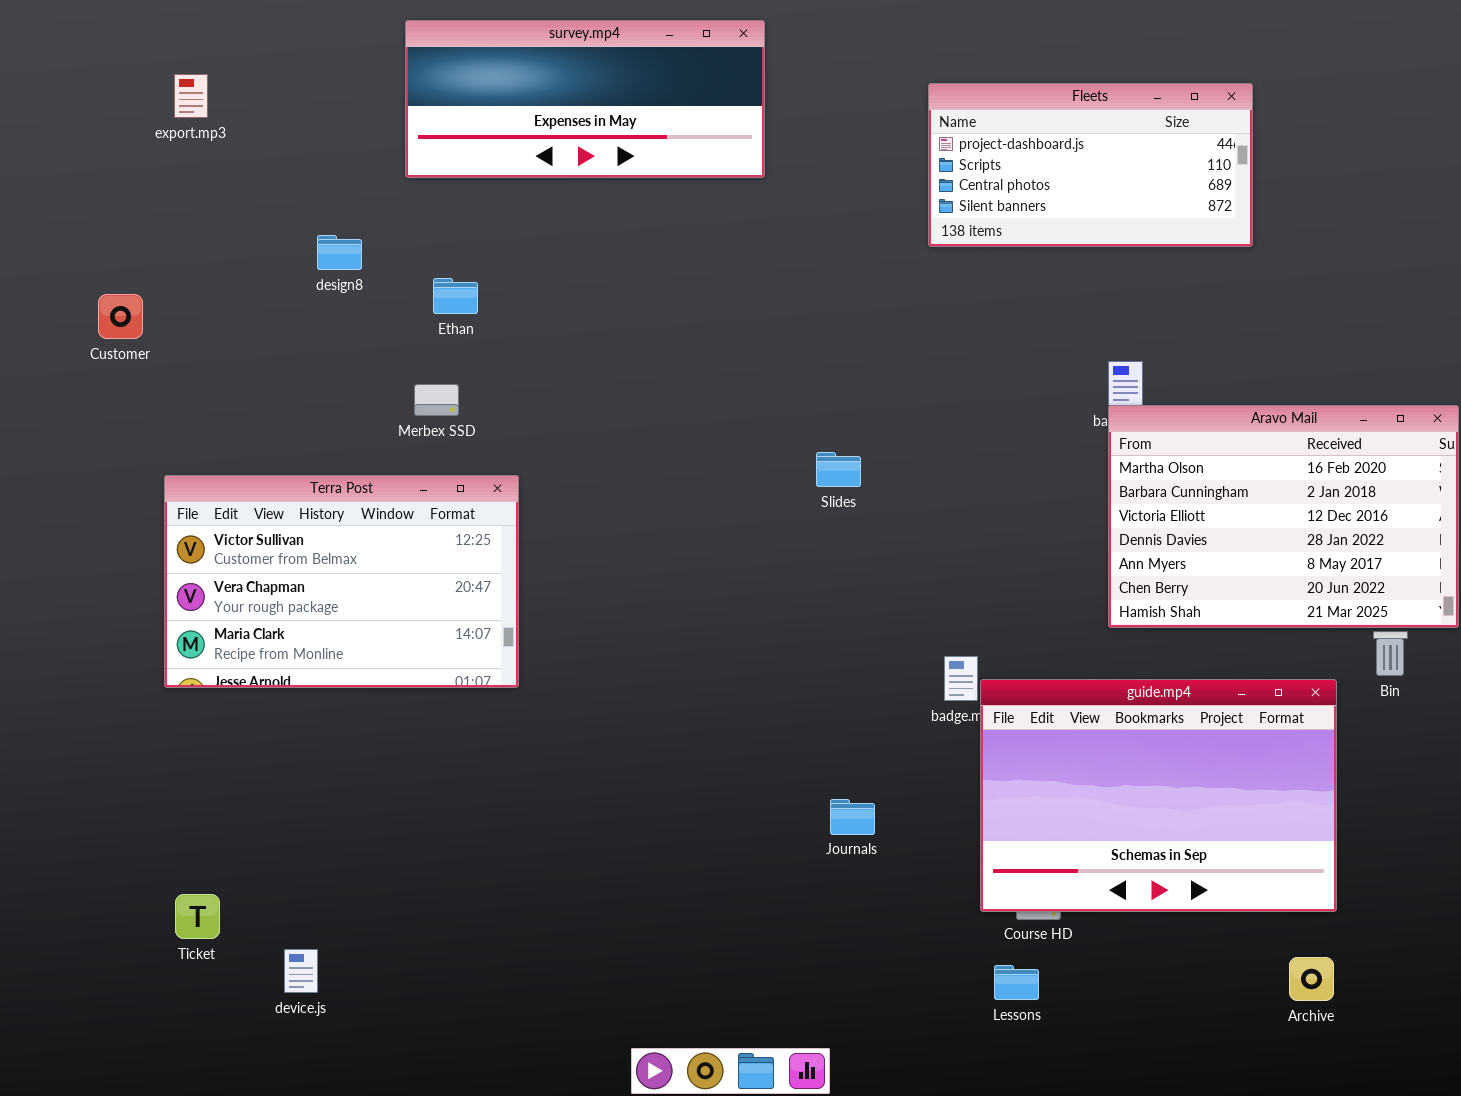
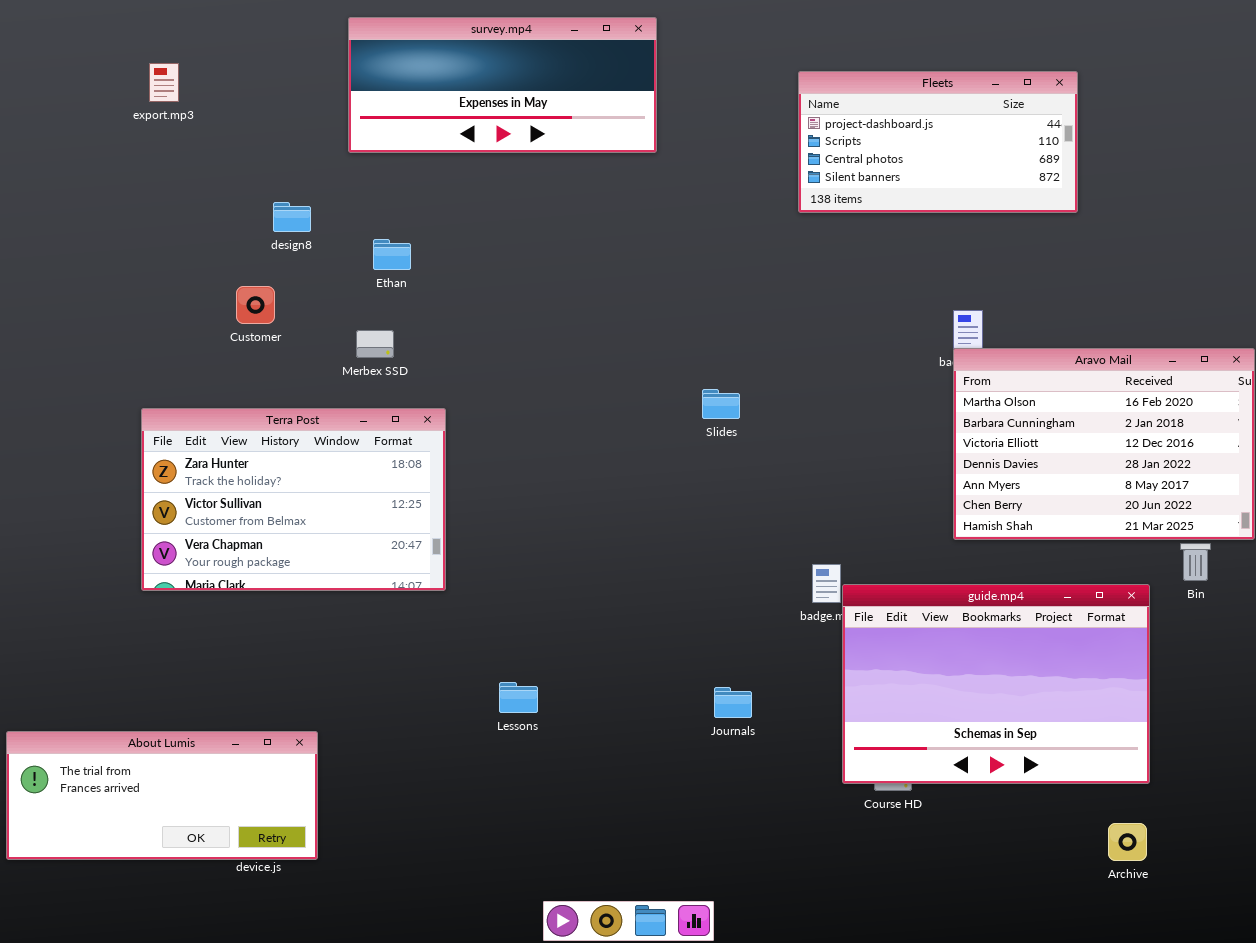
Customer: [98,294,143,339] -> [236,286,275,324], moved
Terra Post: [164,475,519,688] -> [141,408,446,591], scrolled up 1 row
About Lumis: none -> [6,731,318,860], opened
Lessons: [994,965,1039,1000] -> [499,682,538,713], moved

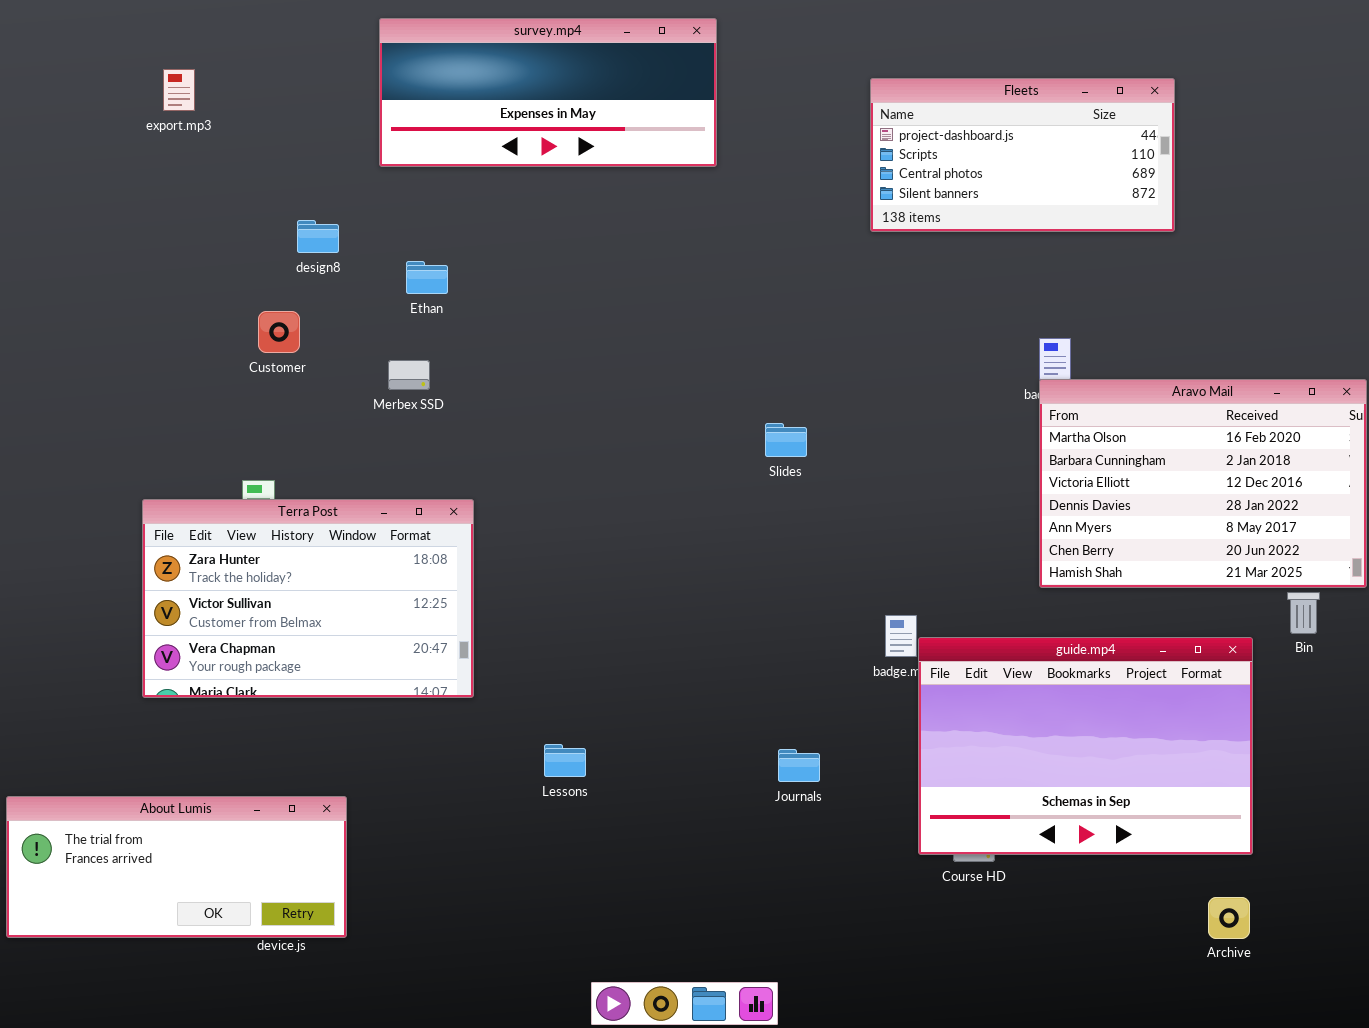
Terra Post: [141,408,446,591] -> [142,499,474,698], moved

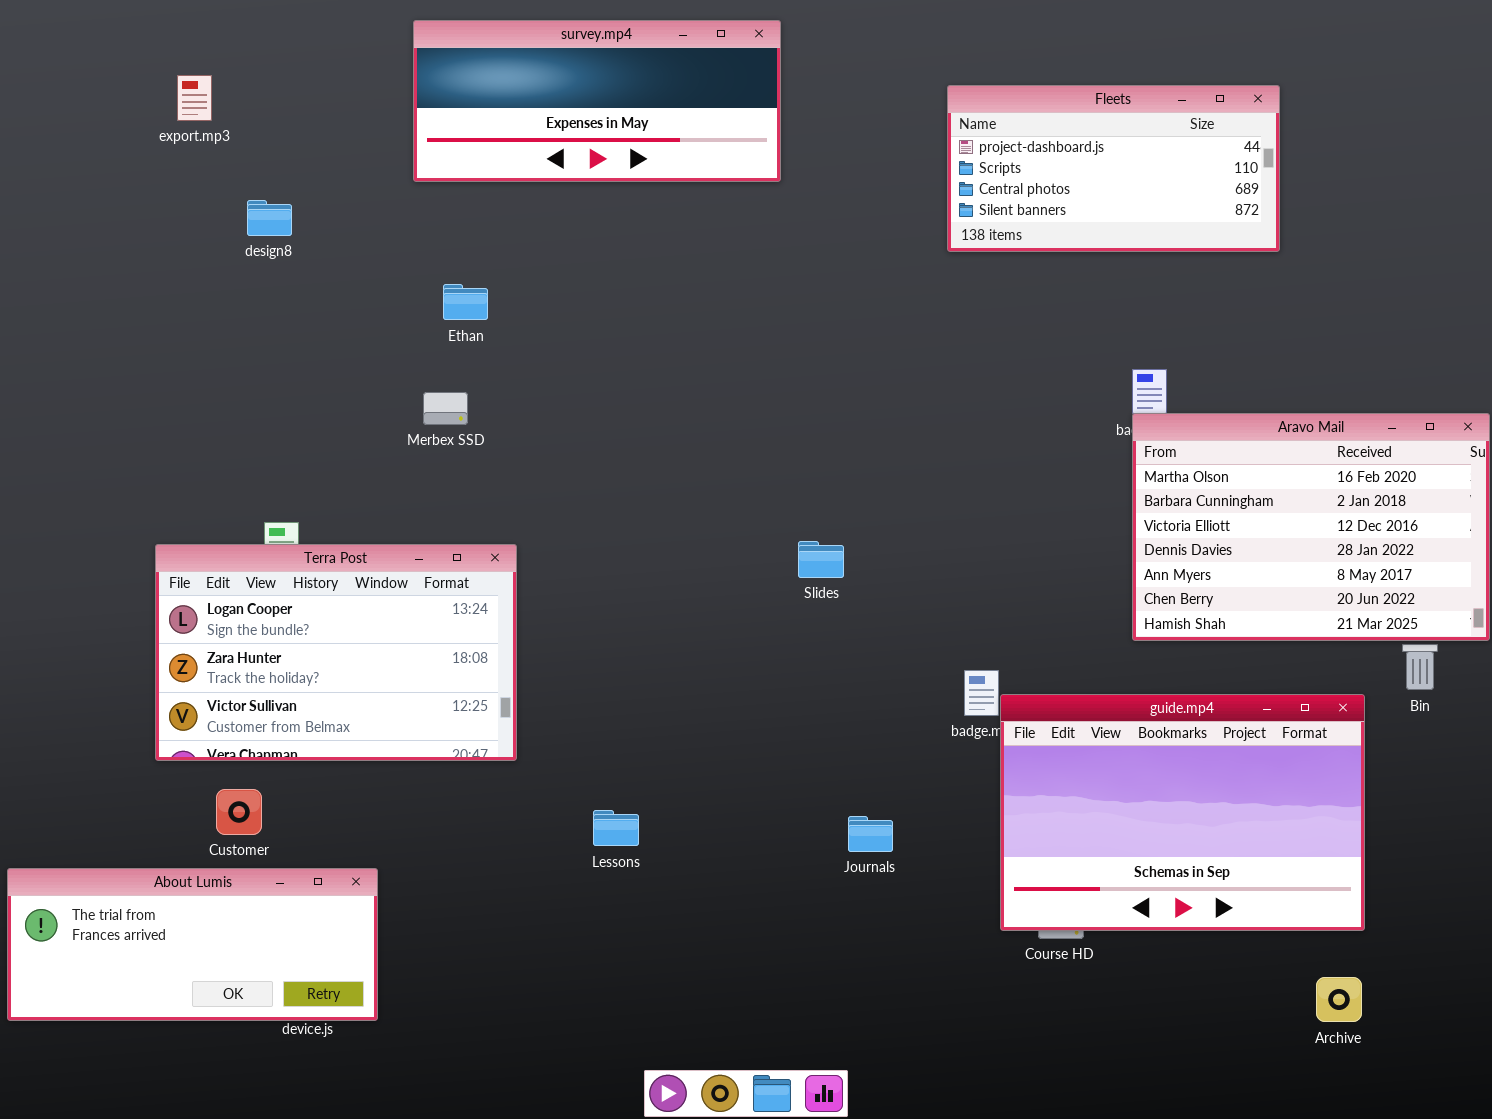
design8: [297,220,339,253] -> [247,200,292,236], moved
Customer: [258,311,300,353] -> [216,789,262,835], moved
Slides: [765,423,807,457] -> [798,541,844,578], moved
Terra Post: [142,499,474,698] -> [155,544,517,761], scrolled up 1 row

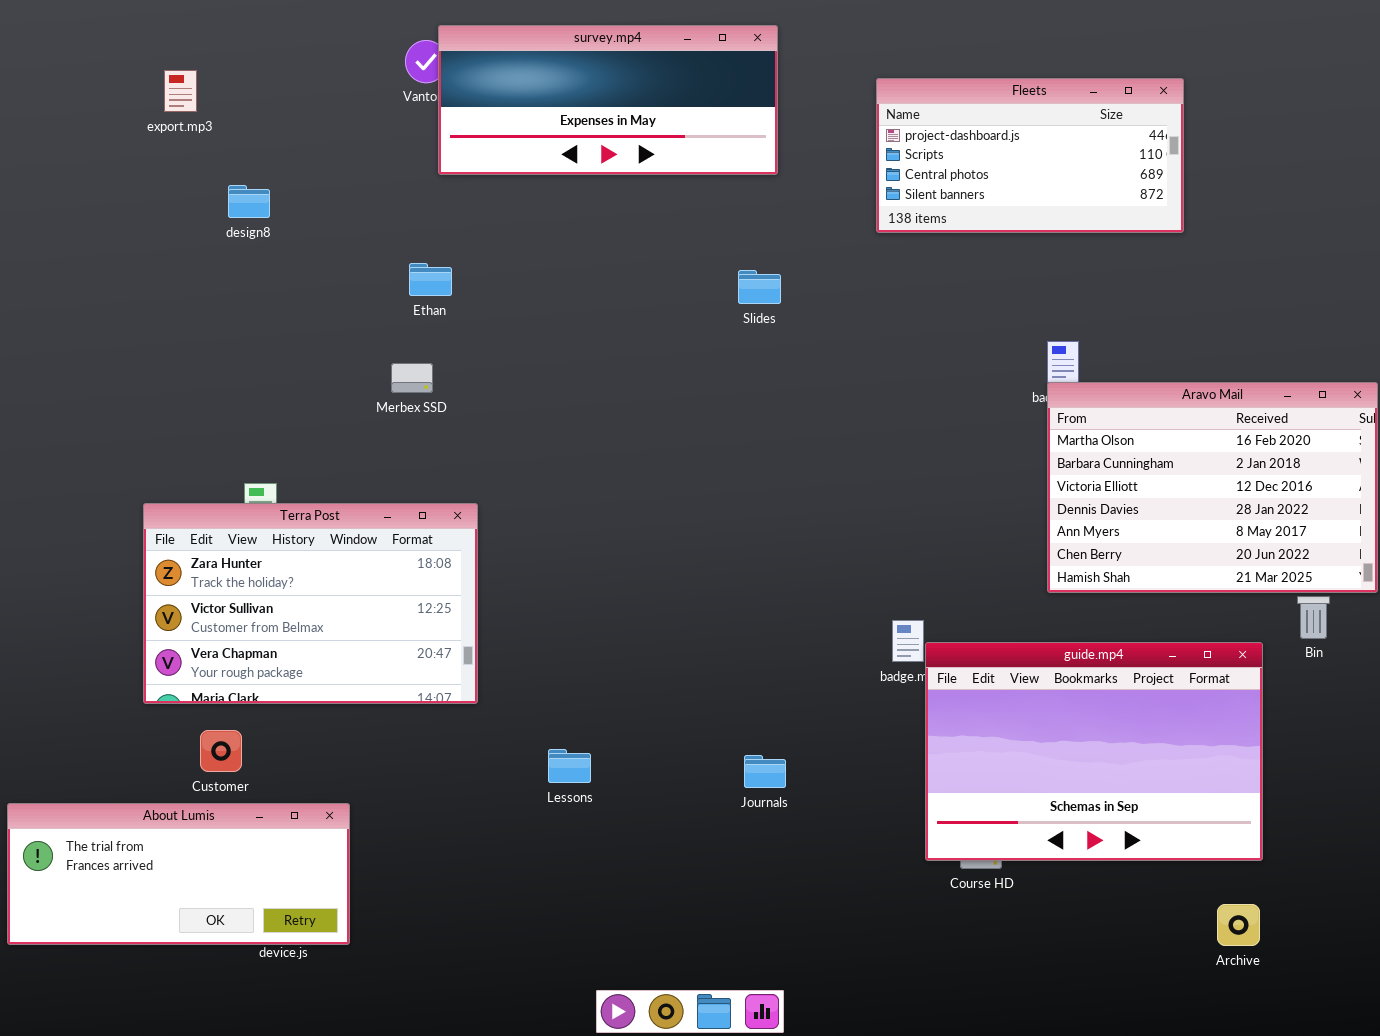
survey.mp4: [413,20,781,182] -> [438,25,778,175], moved
Slides: [798,541,844,578] -> [738,270,781,304], moved
Terra Post: [155,544,517,761] -> [143,503,478,704], scrolled down 1 row
Journals: [848,816,893,852] -> [744,755,786,788], moved

